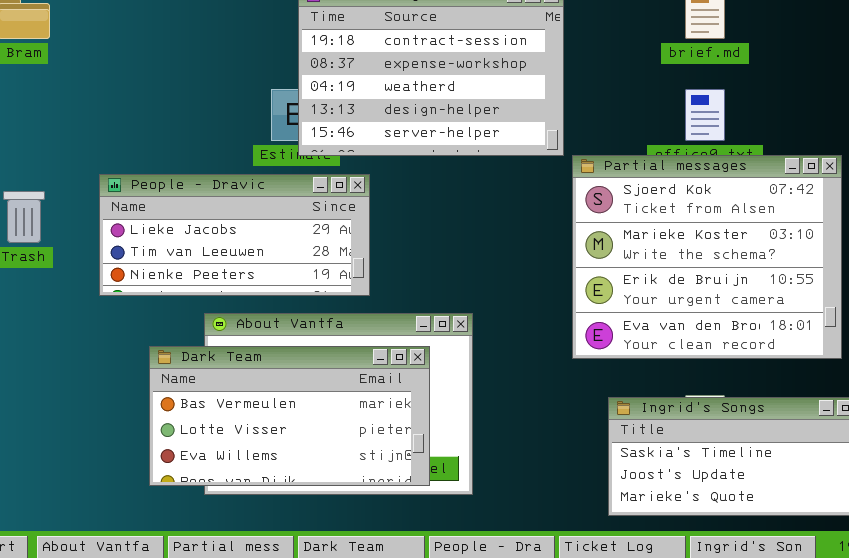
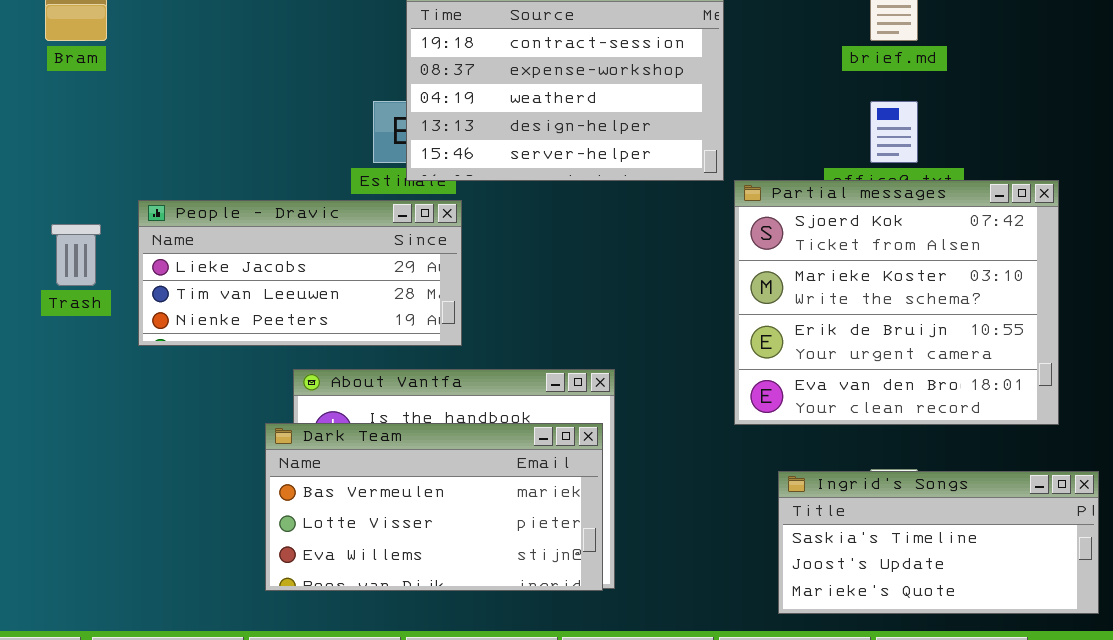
People - Dravic: [99,174,370,296] -> [138,200,462,346], moved
Dark Team: [149,346,430,486] -> [265,423,603,591], moved

